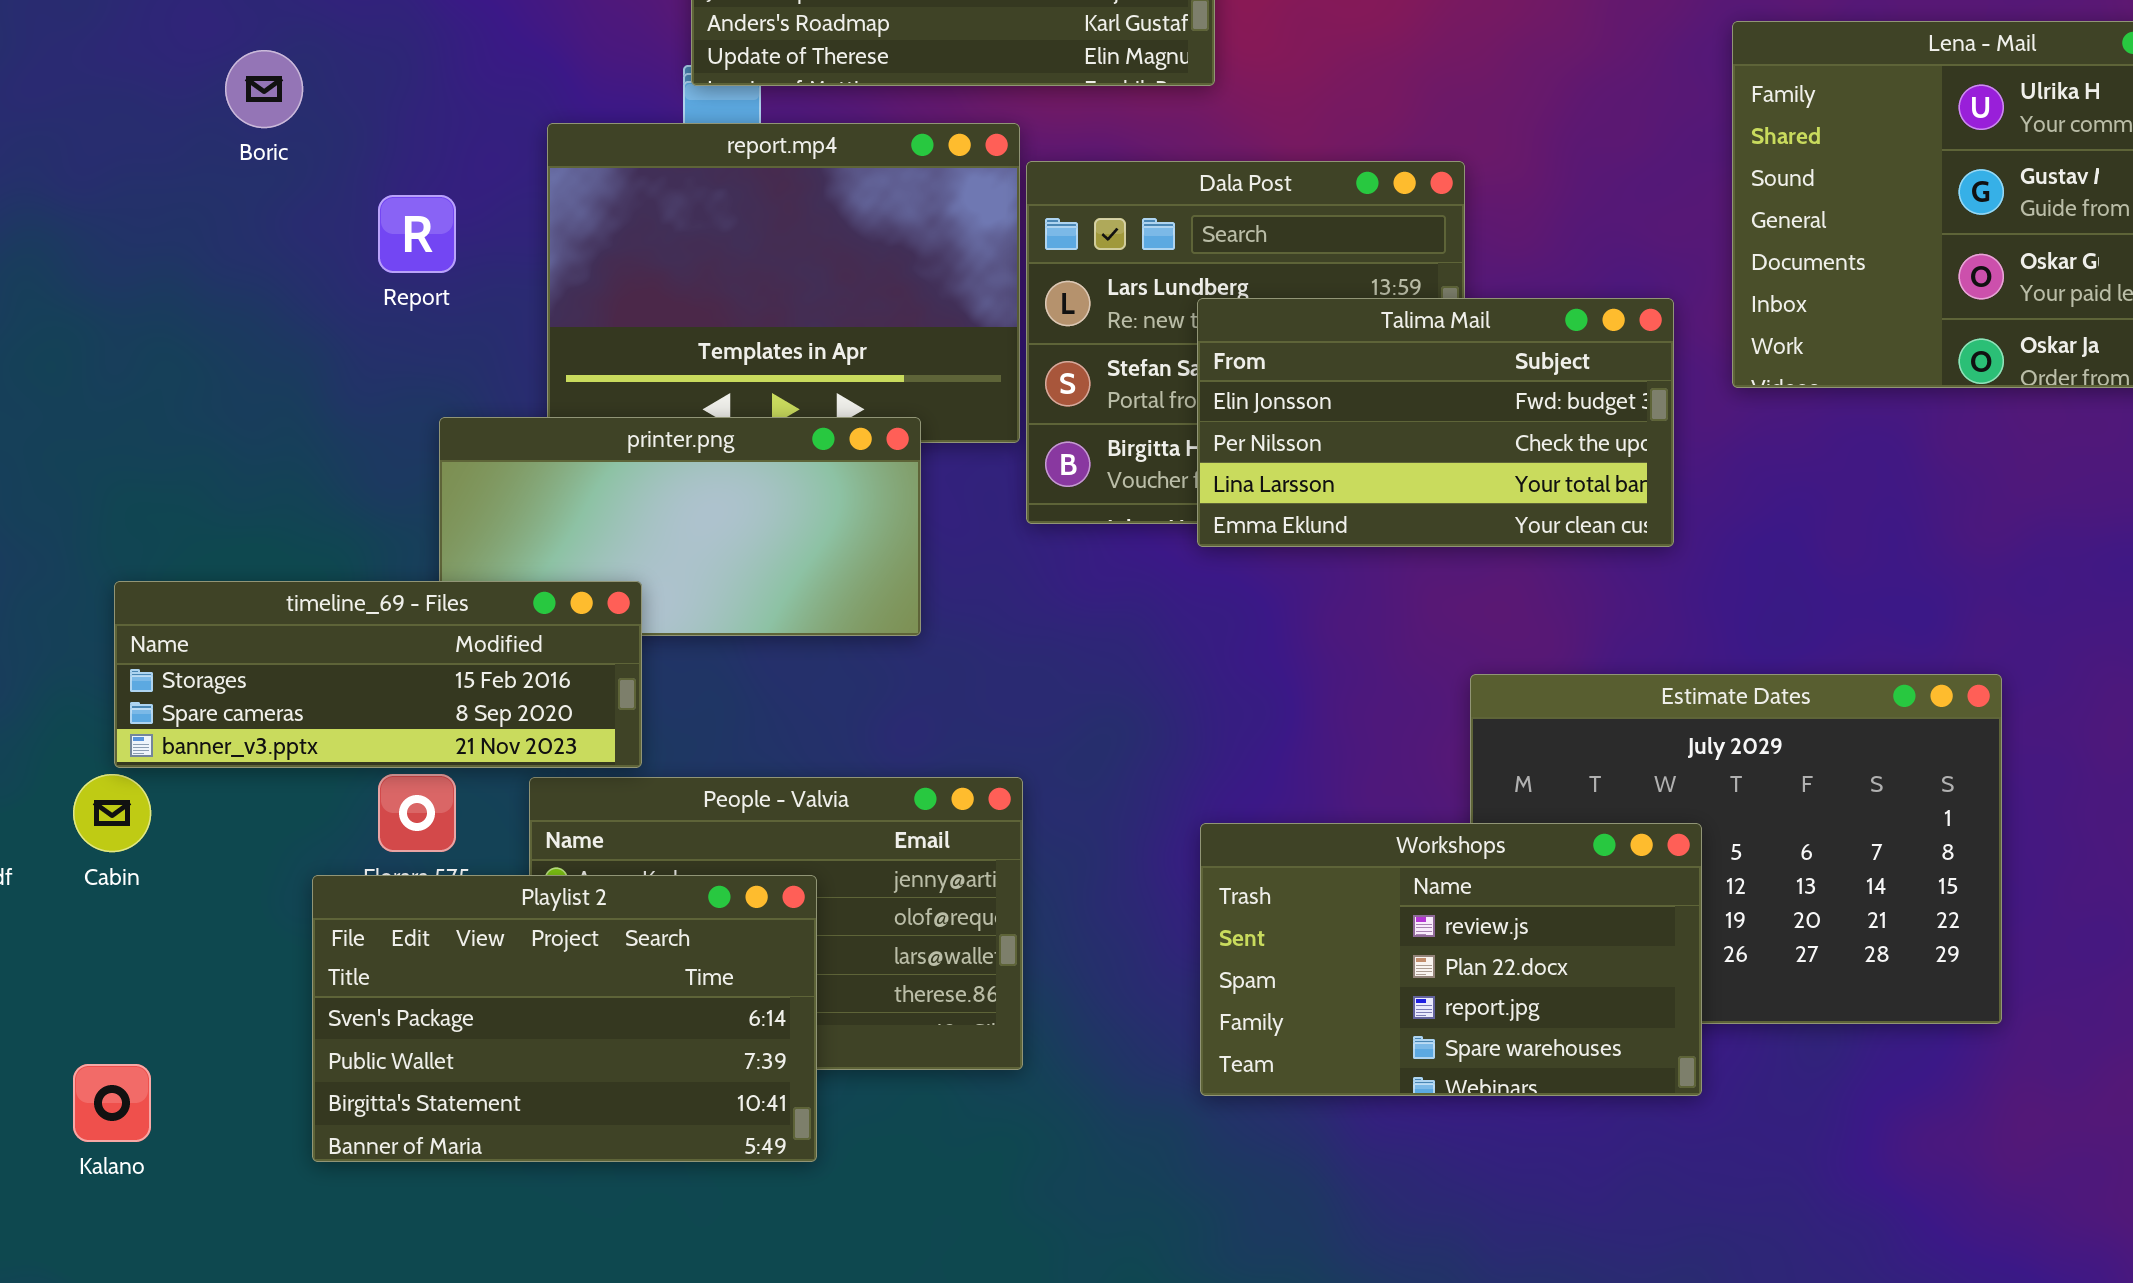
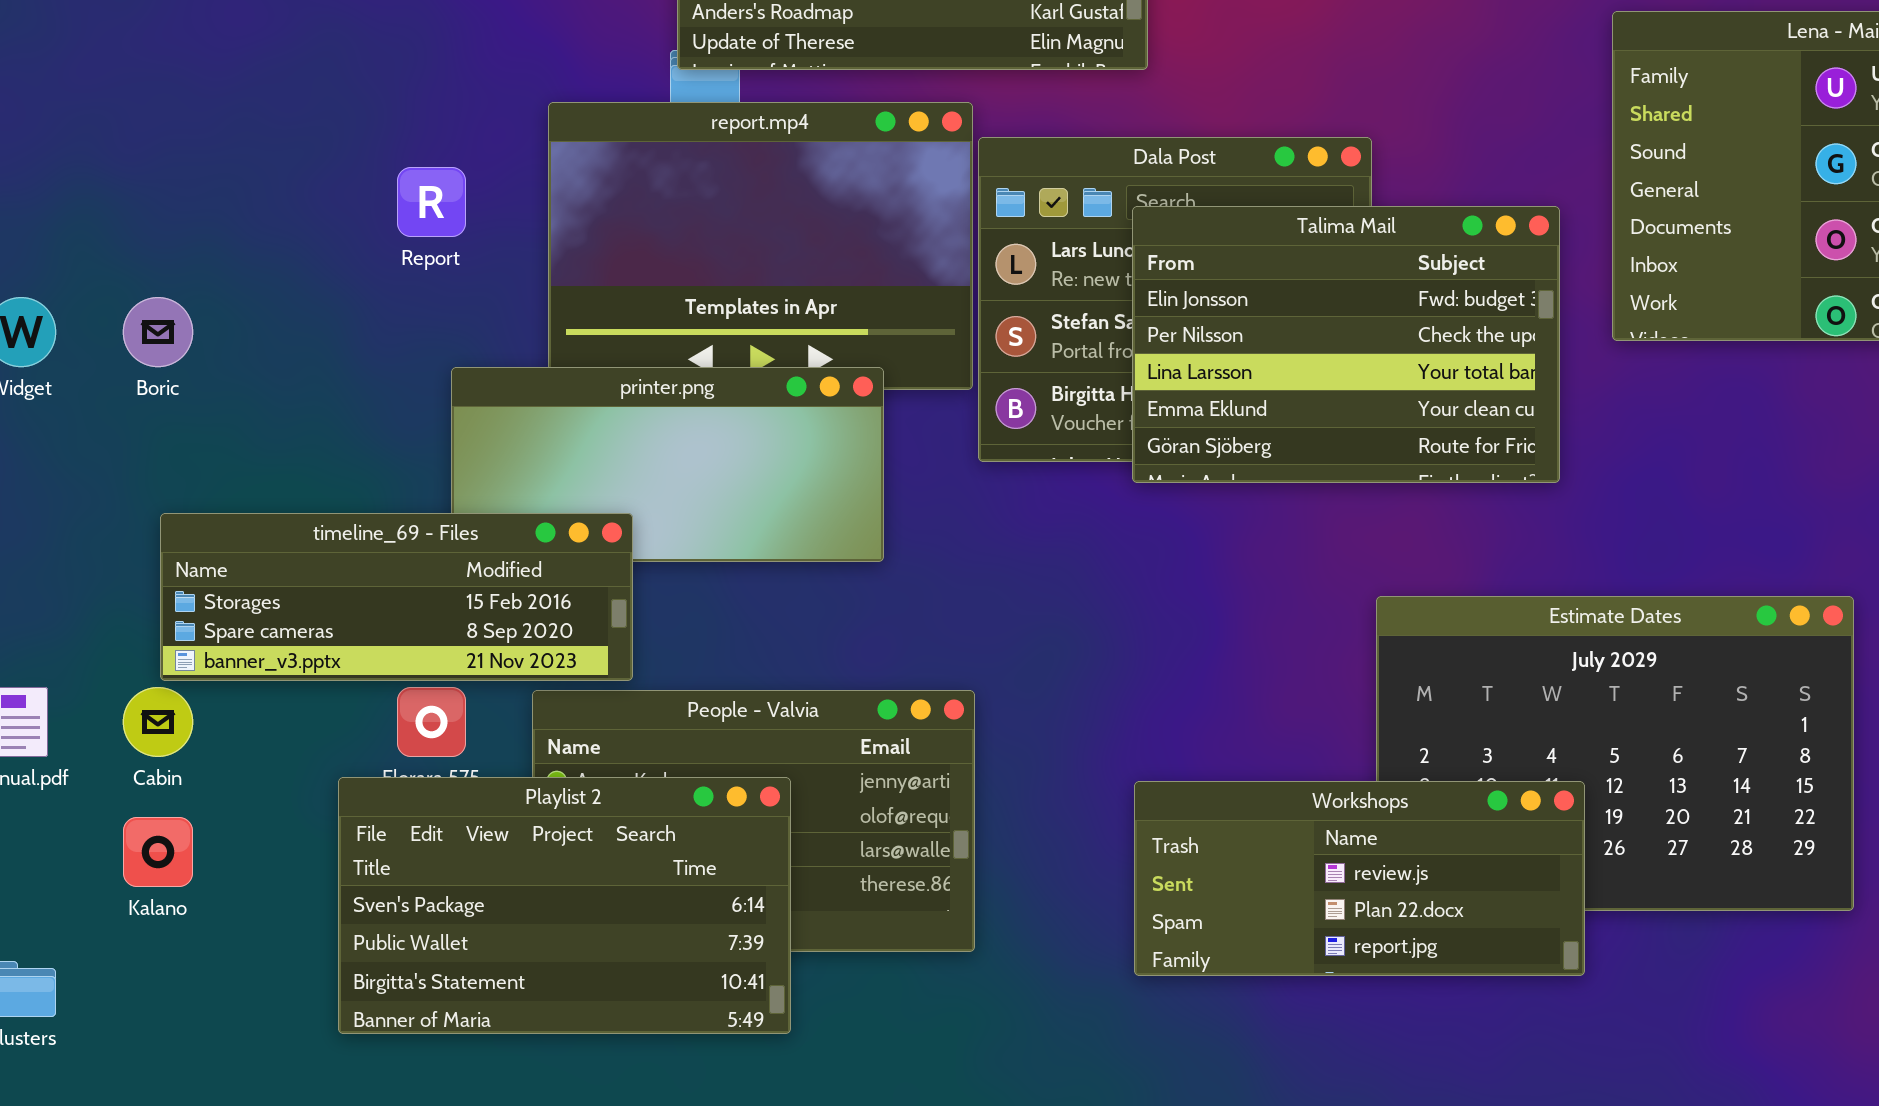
Boric: [225,50,303,128] -> [123,297,193,367], moved
Talima Mail: [1197,298,1674,547] -> [1132,206,1560,483], resized
Workshops: [1200,823,1702,1096] -> [1134,781,1585,976], resized
Kalano: [73,1064,151,1142] -> [123,817,193,887], moved

